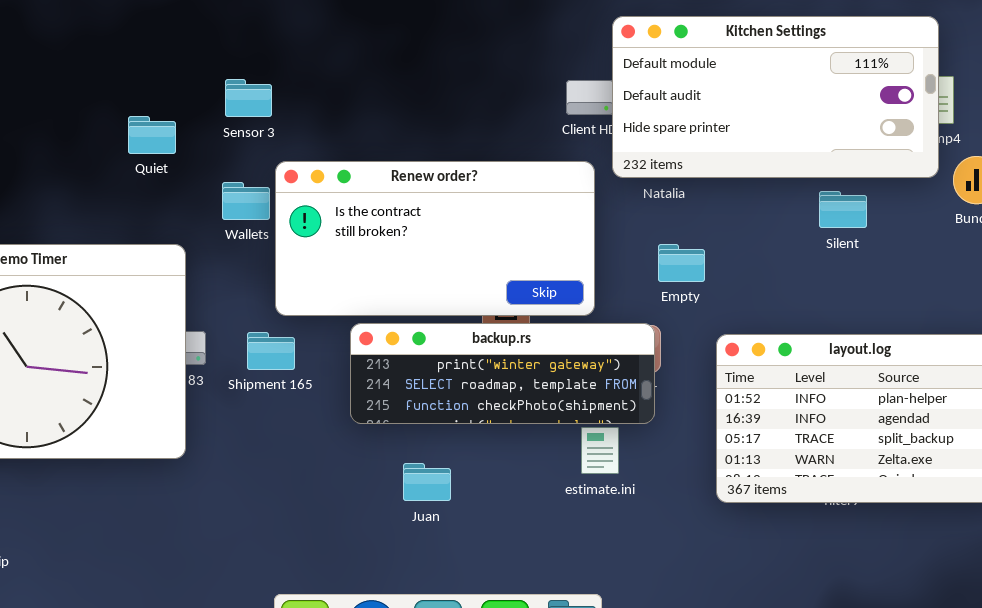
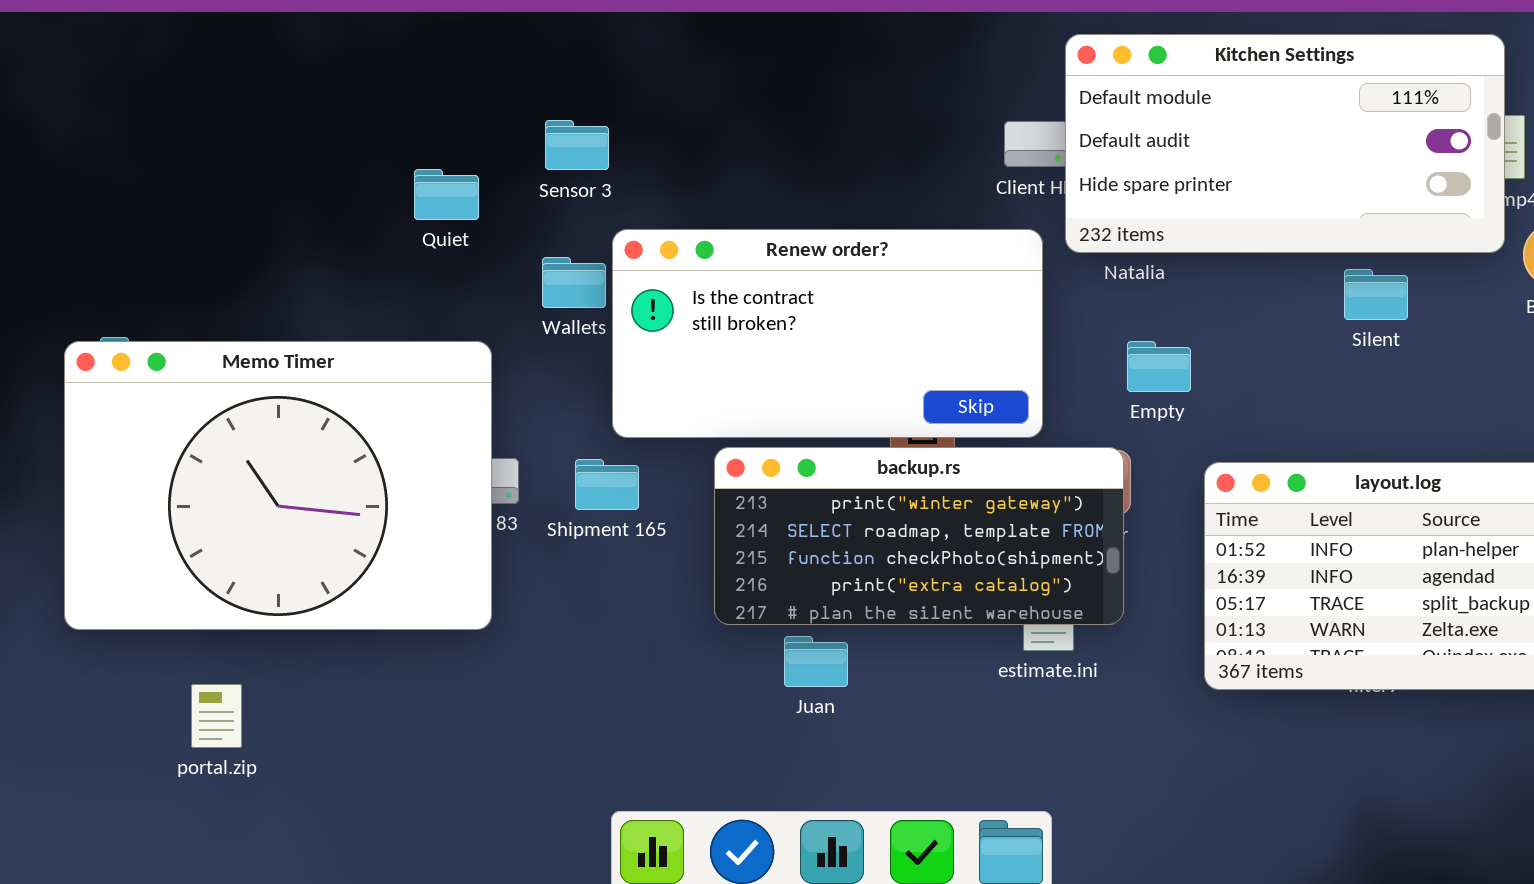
backup.rs: [350,323,655,424] -> [714,447,1124,625], resized

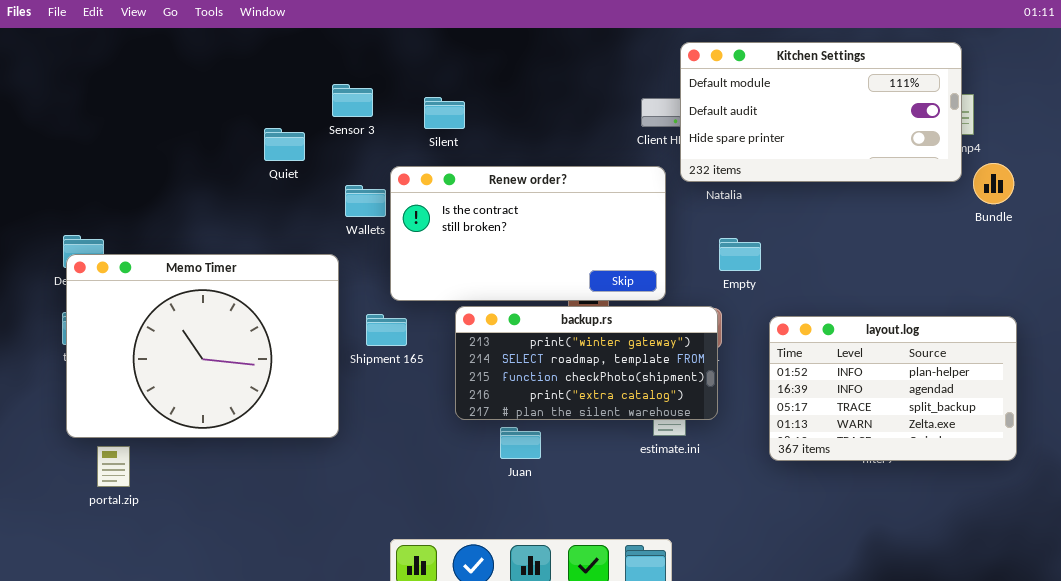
Sensor 3: [545,120,609,170] -> [332,84,373,117], moved
Silent: [1344,269,1408,320] -> [424,97,465,129], moved
Memo Timer: [64,341,492,630] -> [66,254,339,438], moved
portal.zip: [191,684,242,748] -> [97,446,130,487], moved

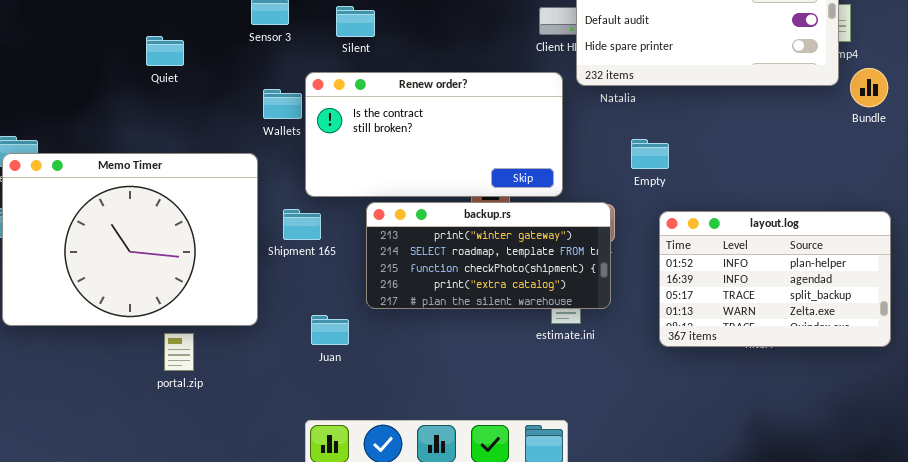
Quiet: [264,128,305,161] -> [146,36,184,66], moved
Empty: [719,238,761,271] -> [631,139,669,169], moved
Juan: [500,427,541,459] -> [311,315,349,345], moved
portal.zip: [97,446,130,487] -> [164,333,194,371], moved

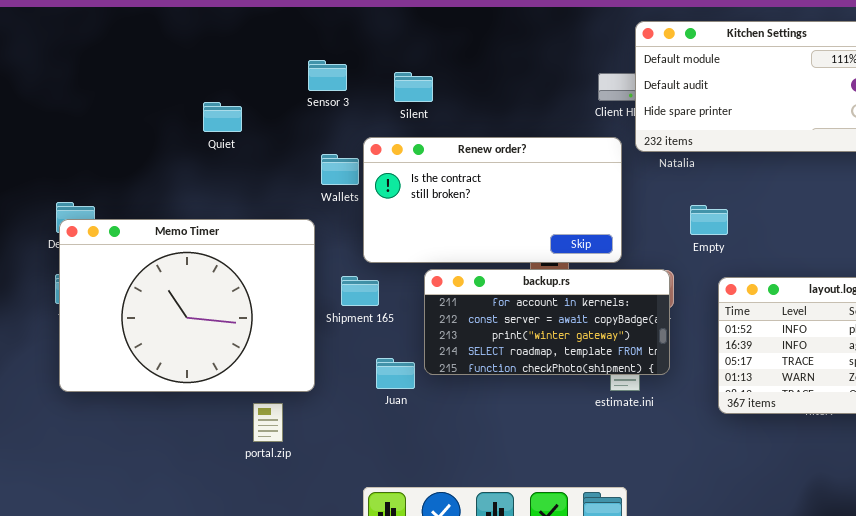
backup.rs: [366,202,611,309] -> [424,269,670,375], scrolled up 2 rows
Juan: [311,315,349,345] -> [376,358,415,389], moved
portal.zip: [164,333,194,371] -> [253,403,283,442], moved

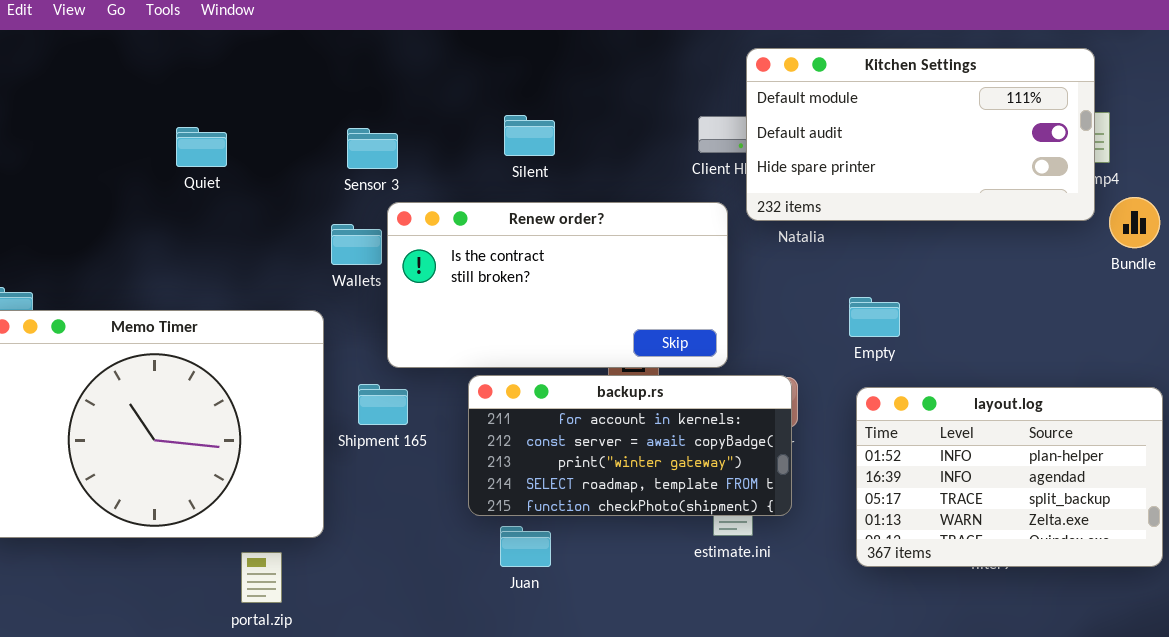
Sensor 3: [308,60,347,91] -> [347,128,398,169], moved
Silent: [394,72,433,102] -> [504,115,555,156], moved
Quiet: [203,102,242,132] -> [176,127,227,167], moved
Empty: [690,205,728,235] -> [849,297,900,337], moved
Juan: [376,358,415,389] -> [500,526,551,567], moved

